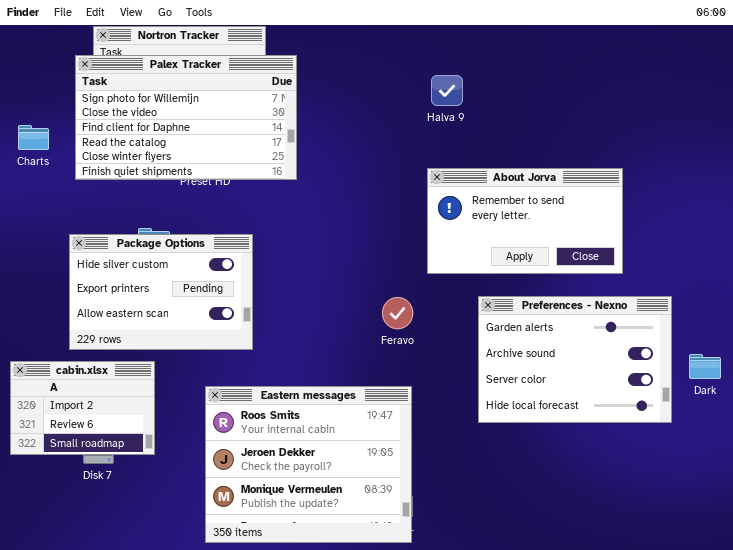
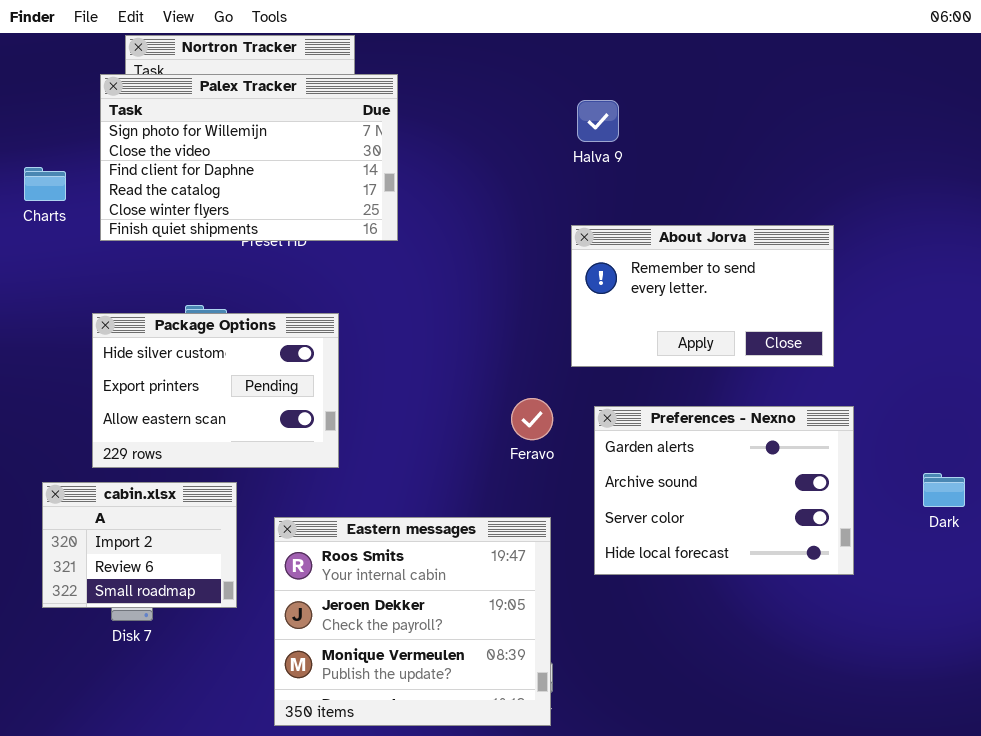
Preferences - Nexno: [478,296,672,423] -> [594,406,854,575], moved
cabin.xlsx: [10,361,155,455] -> [42,482,237,608], moved

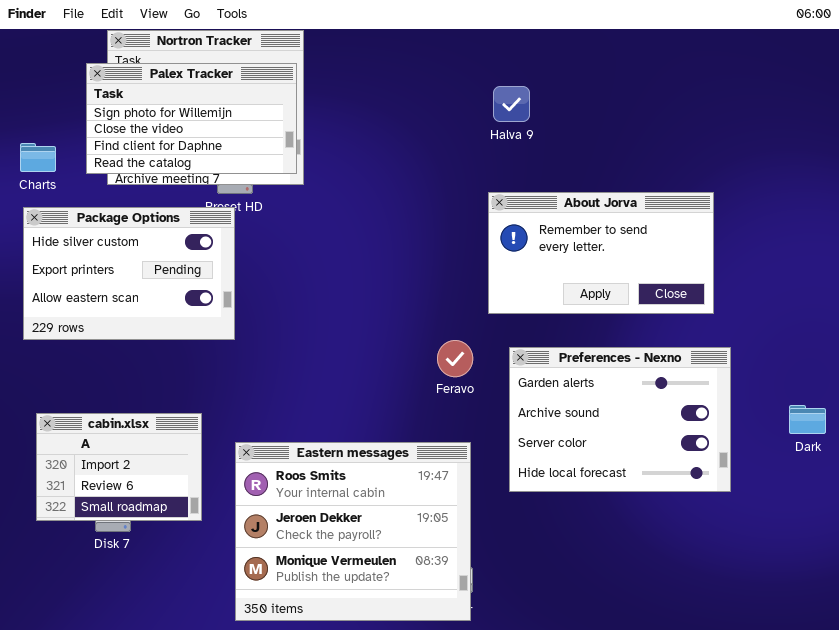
Palex Tracker: [100,74,398,241] -> [86,63,297,174], resized
Package Options: [92,313,339,468] -> [23,207,235,340], moved

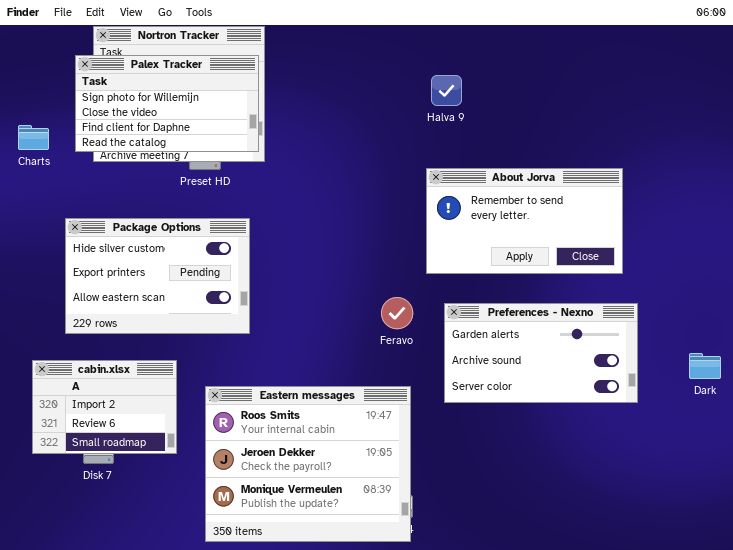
Package Options: [23,207,235,340] -> [65,218,250,334], moved
Preferences - Nexno: [509,347,731,492] -> [444,303,638,403], resized

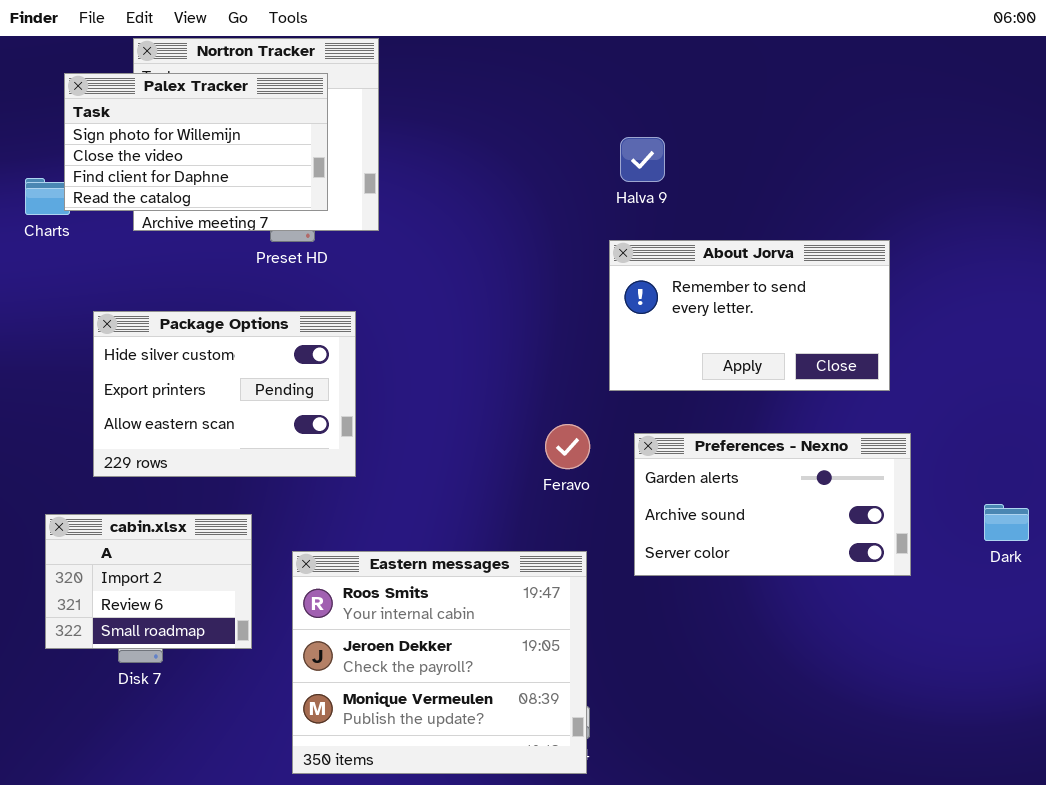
Palex Tracker: [75,55,259,152] -> [64,73,328,211], moved
Halva 9: [431,75,462,106] -> [620,137,665,182], moved

